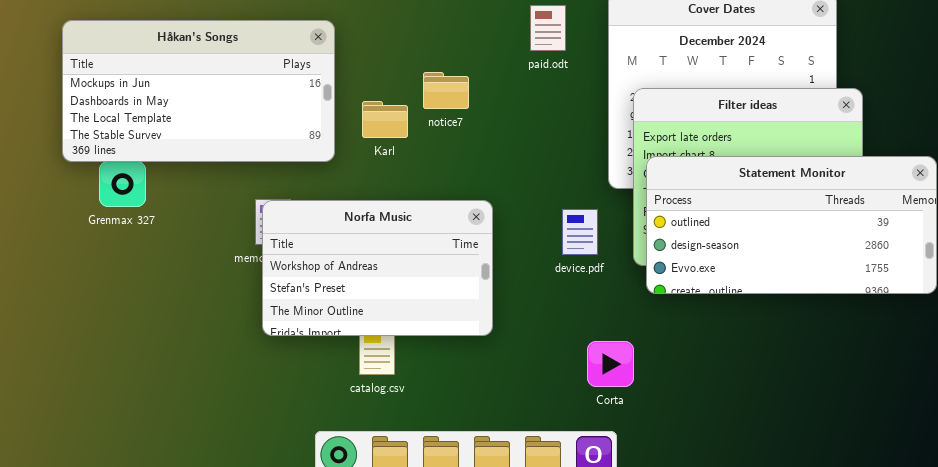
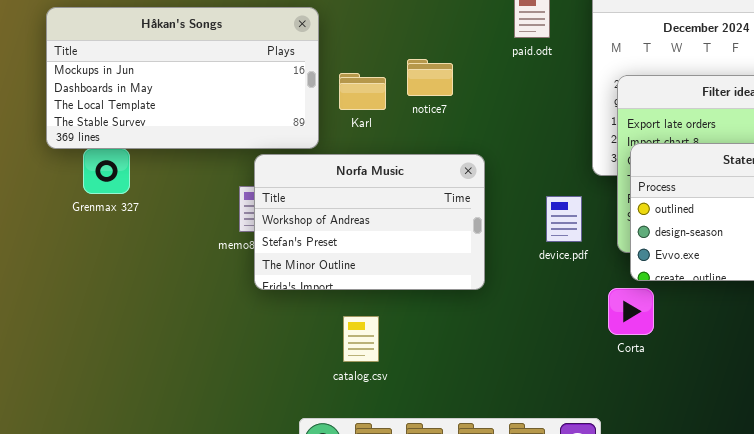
Karl: [362,101,408,138] -> [339,73,386,110], moved
Norfa Music: [262,200,493,336] -> [254,154,485,290], moved
Corta: [587,341,634,387] -> [608,288,654,335], moved

